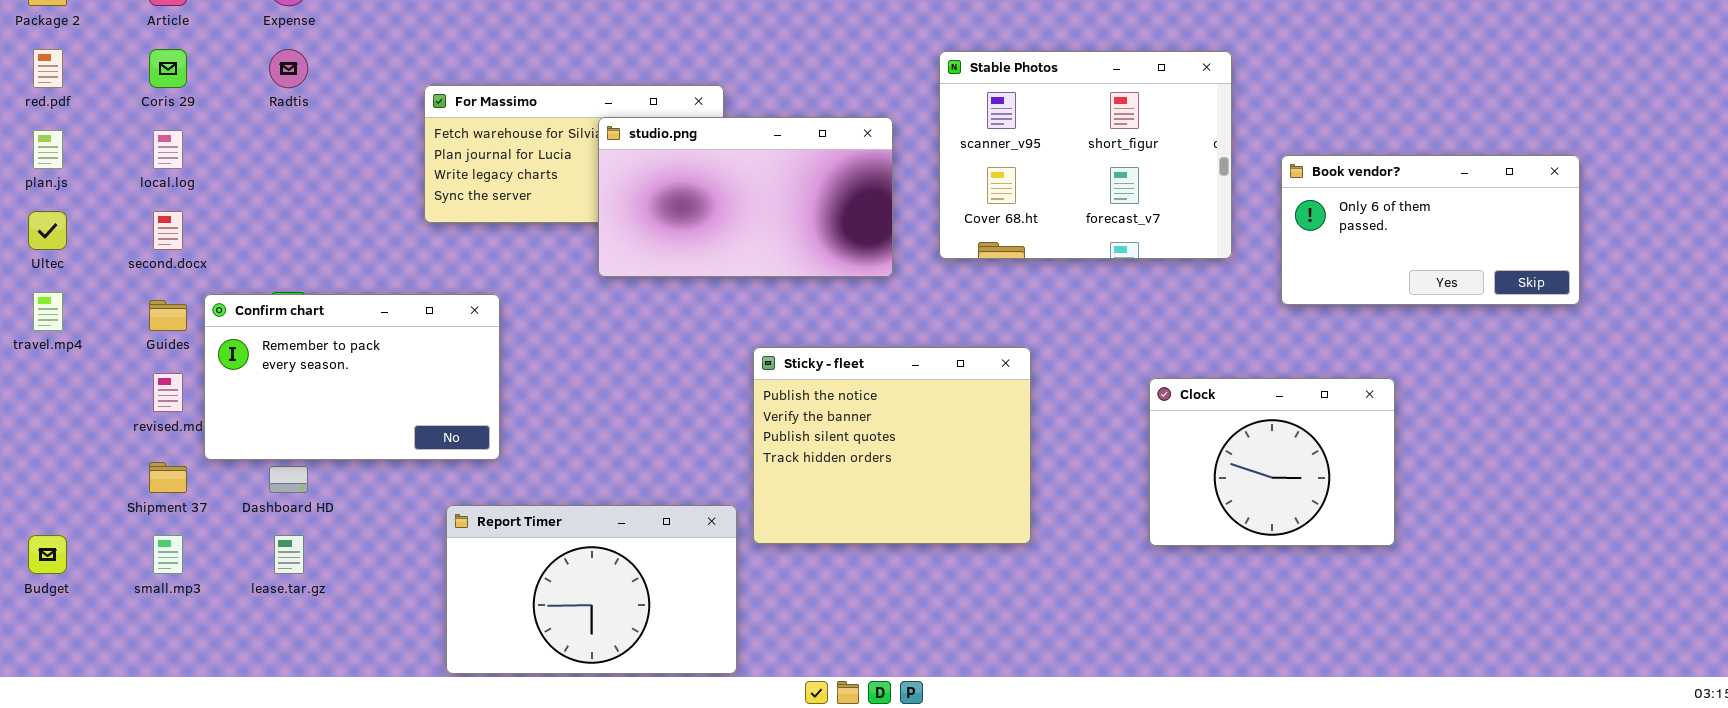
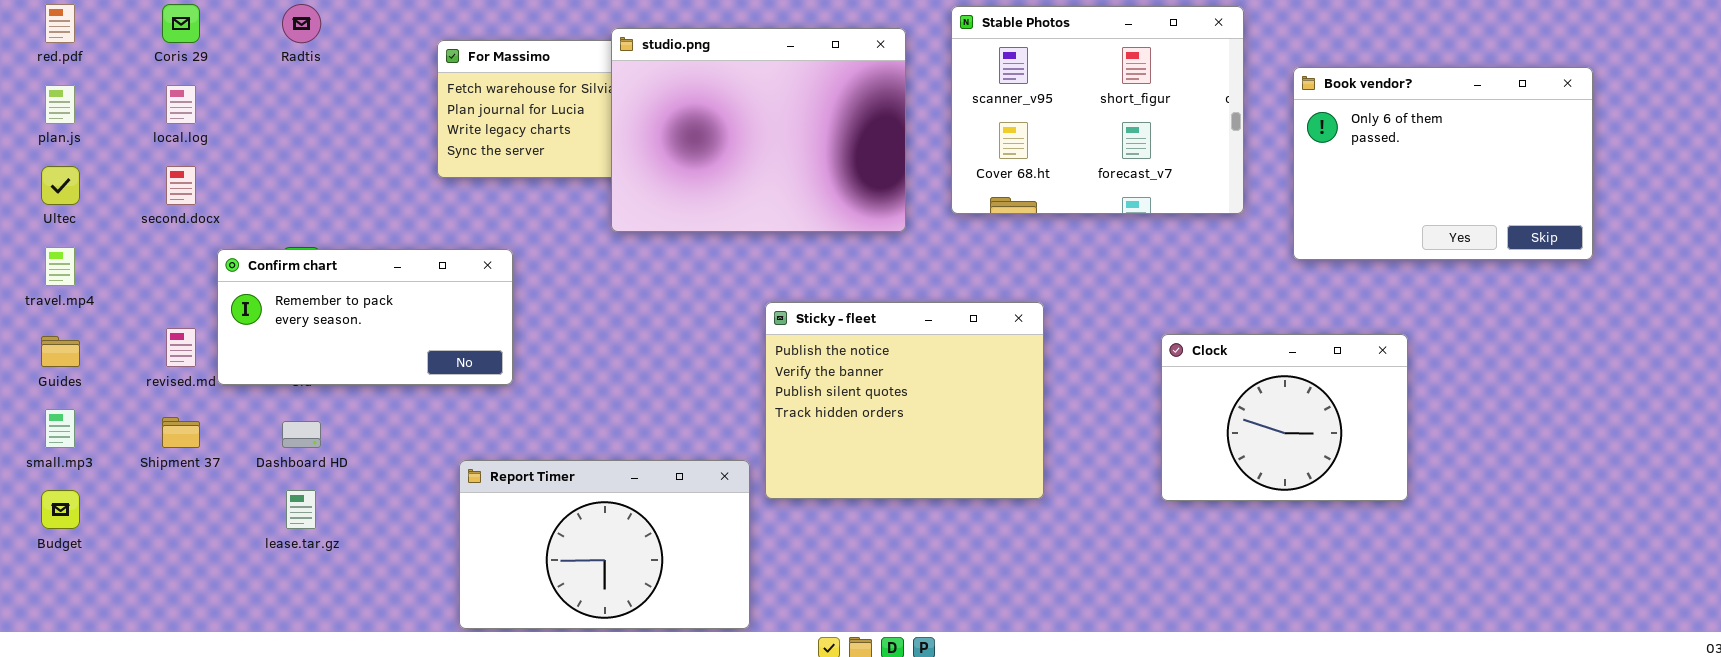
studio.png: [598,117,893,277] -> [611,28,906,232], resized
Book vendor?: [1281,155,1580,305] -> [1293,67,1593,260], resized
Confirm chart: [204,294,500,460] -> [217,249,513,385], resized
Guides: [149,300,187,331] -> [41,336,80,367], moved
small.mp3: [153,535,183,574] -> [45,409,75,448], moved

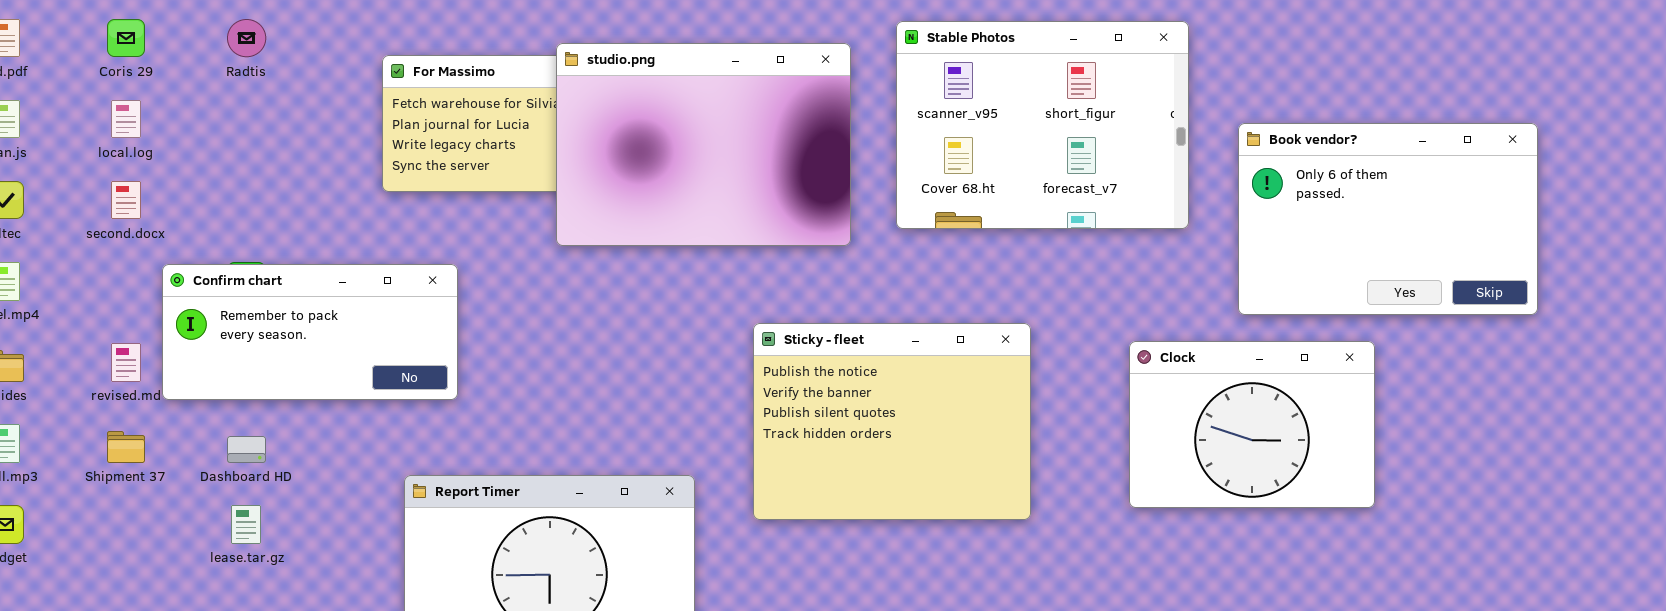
Book vendor?: [1293,67,1593,260] -> [1238,123,1538,315], moved
Sticky - fleet: [765,302,1044,499] -> [753,323,1031,520], moved
Clock: [1161,334,1408,501] -> [1129,341,1375,508], moved

